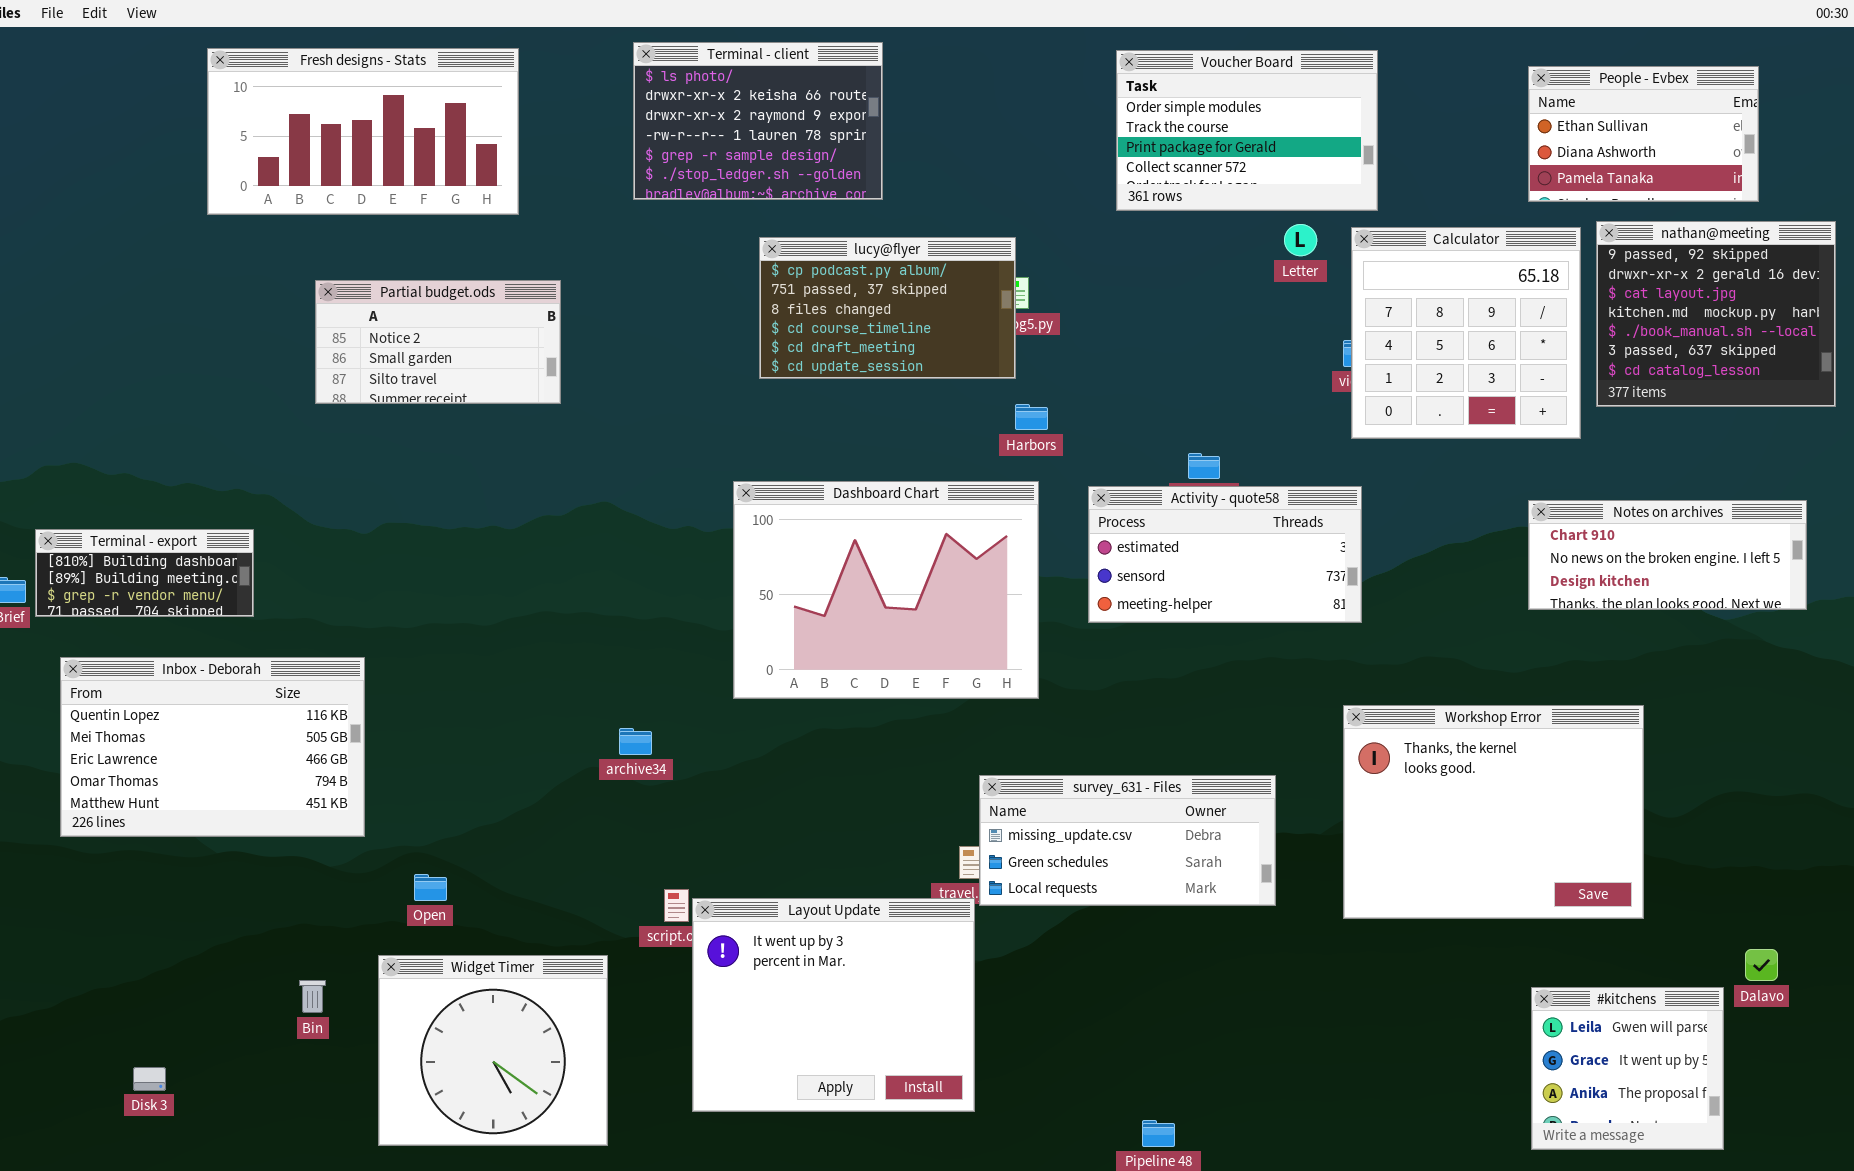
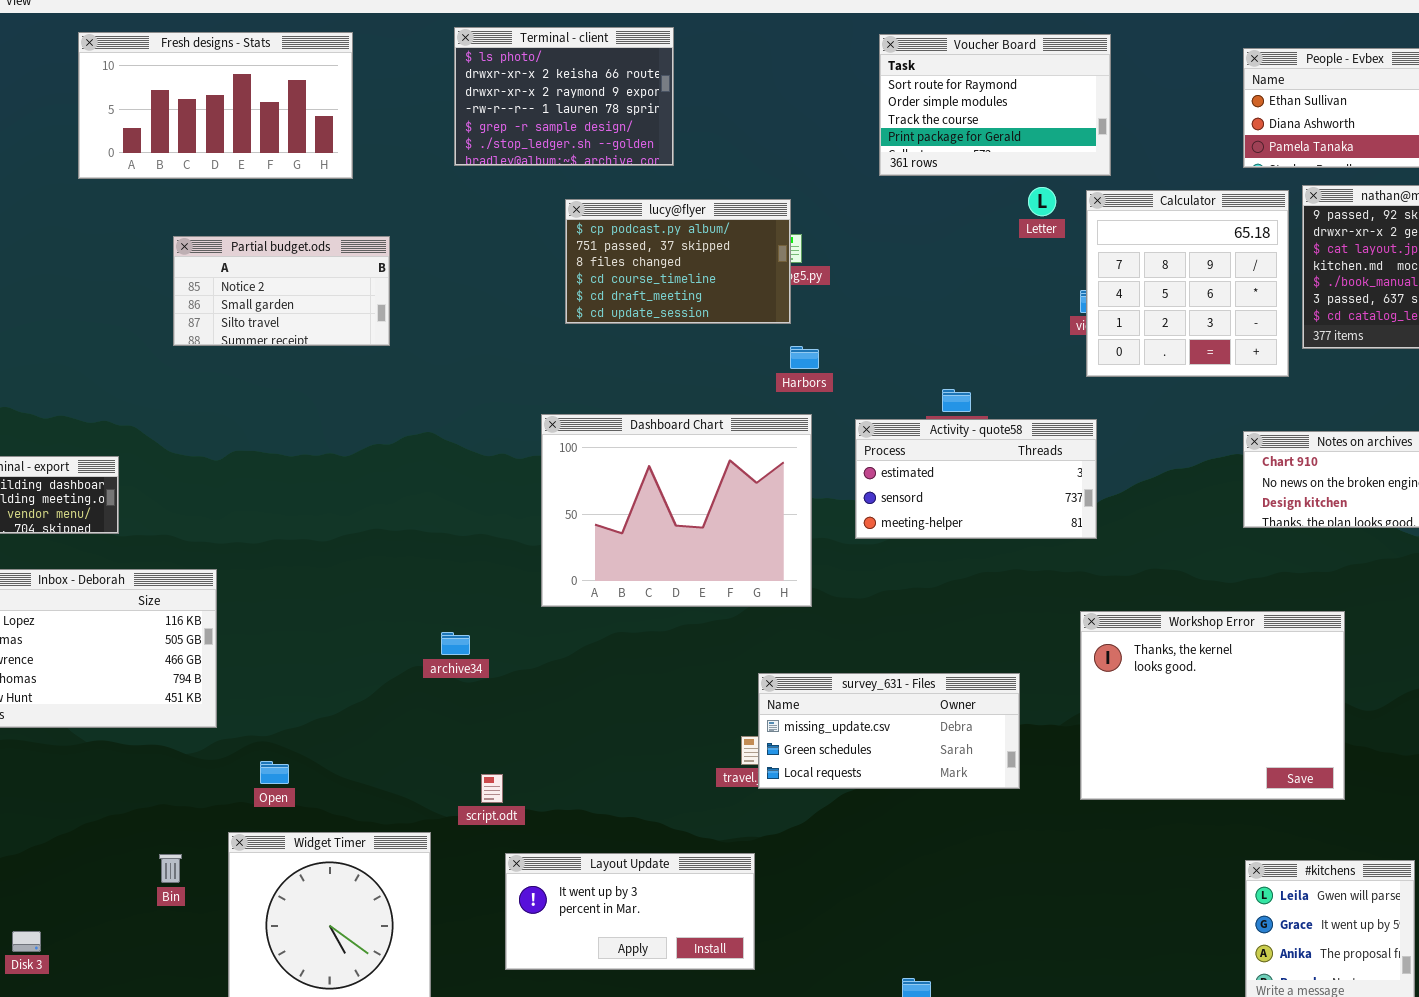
Voucher Board: [1116,50,1378,211] -> [879,34,1111,176], scrolled up 1 row
Layout Update: [692,898,975,1112] -> [505,853,755,970], resized

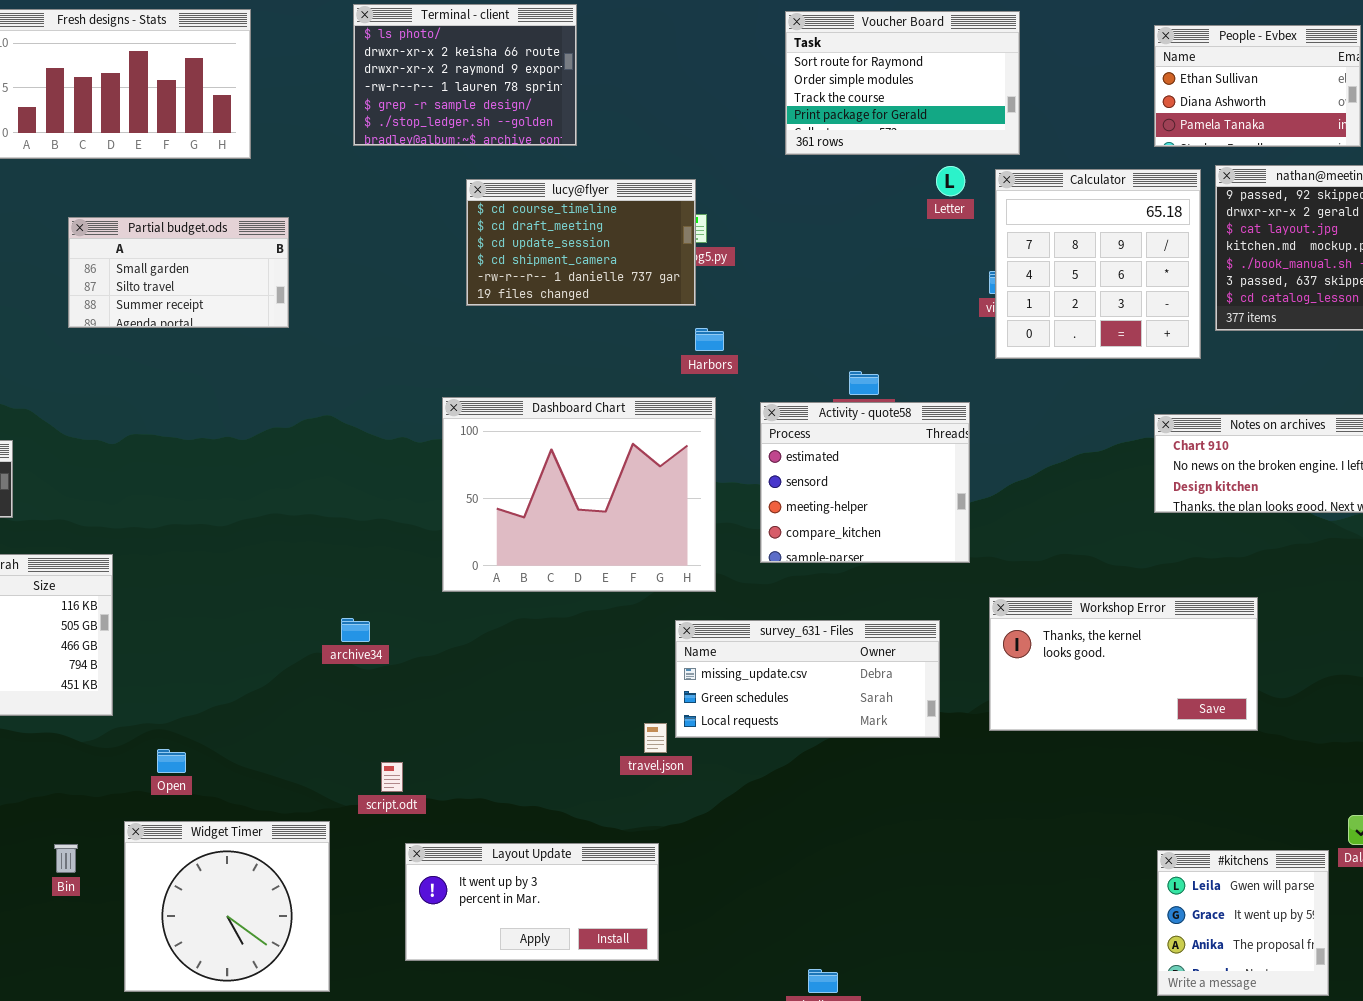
lucy@flyer: [565,199,791,324] -> [466,179,696,306], scrolled down 3 rows
Partial budget.ods: [173,236,390,346] -> [68,217,289,328], scrolled down 1 row
Activity - quote58: [855,419,1097,539] -> [760,402,970,563], resized
Workshop Error: [1080,611,1345,800] -> [989,597,1258,731], resized
survey_631 - Files: [758,673,1020,789] -> [675,620,940,738], moved

